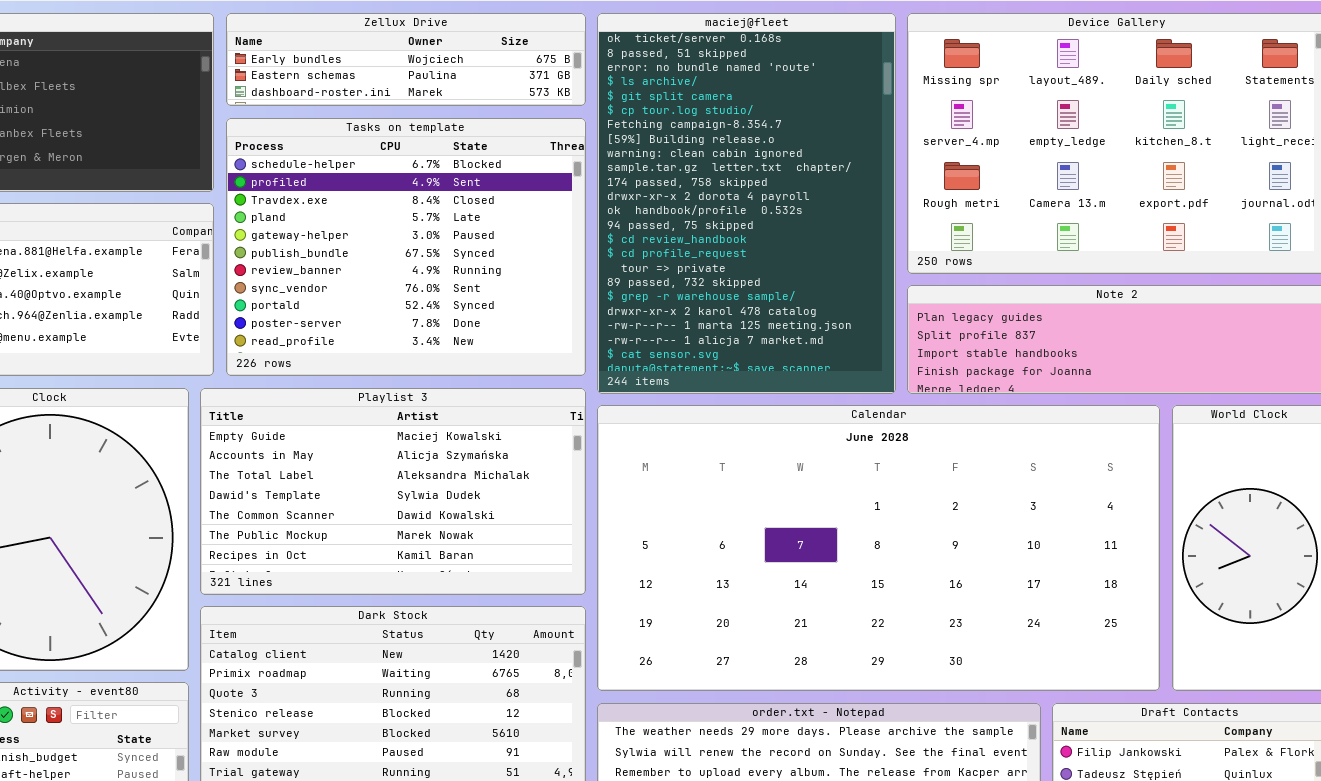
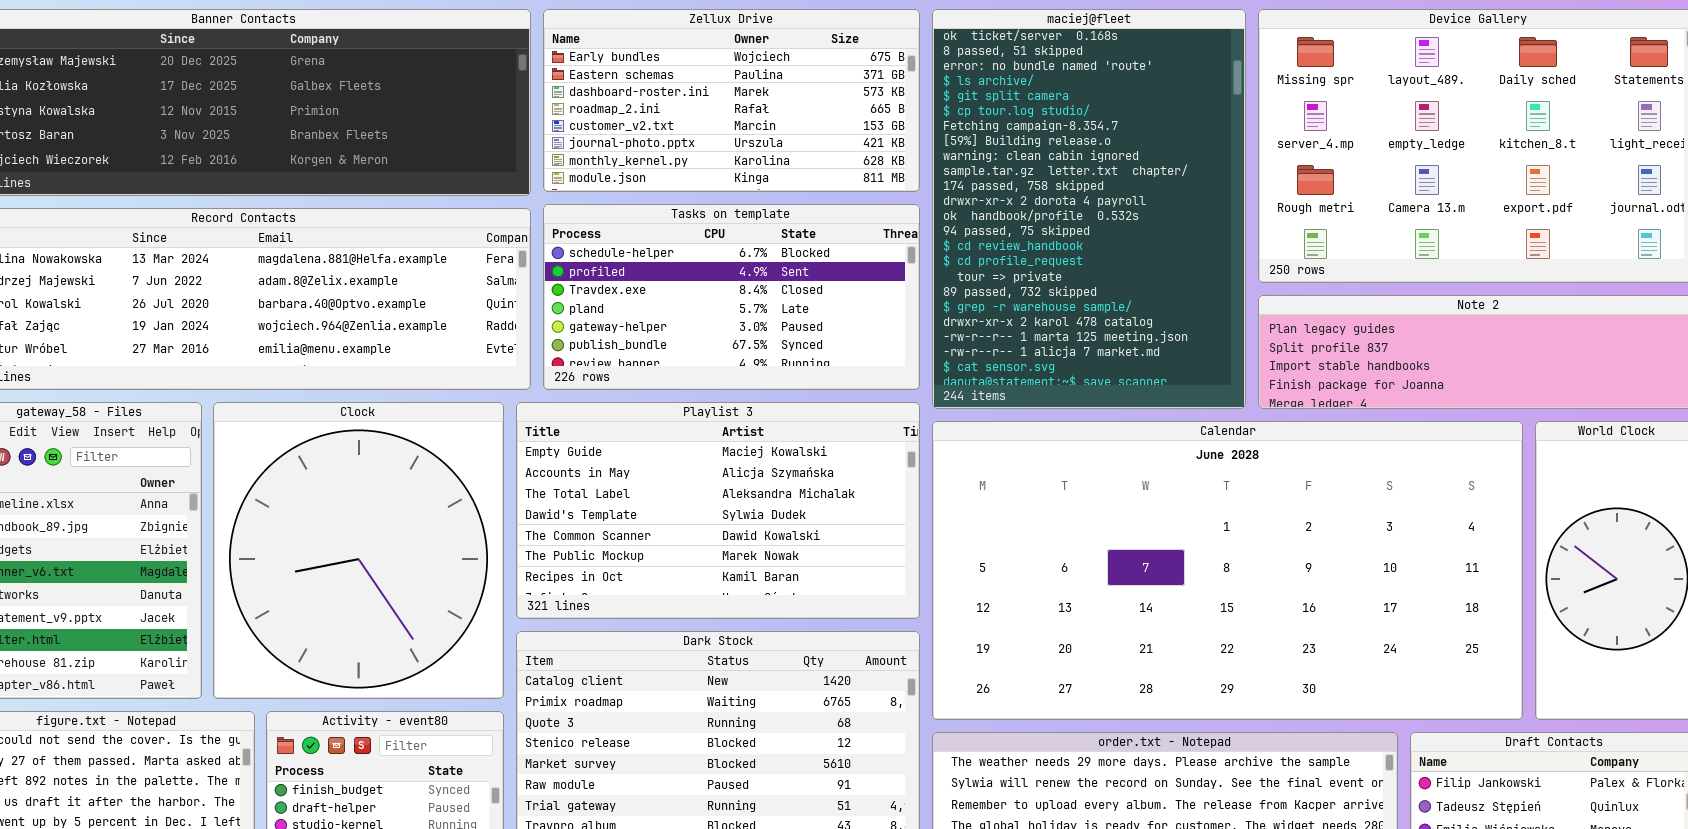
Zellux Drive: [226,13,586,106] -> [543,9,920,192], resized
Tasks on template: [226,118,586,376] -> [543,204,920,390], resized

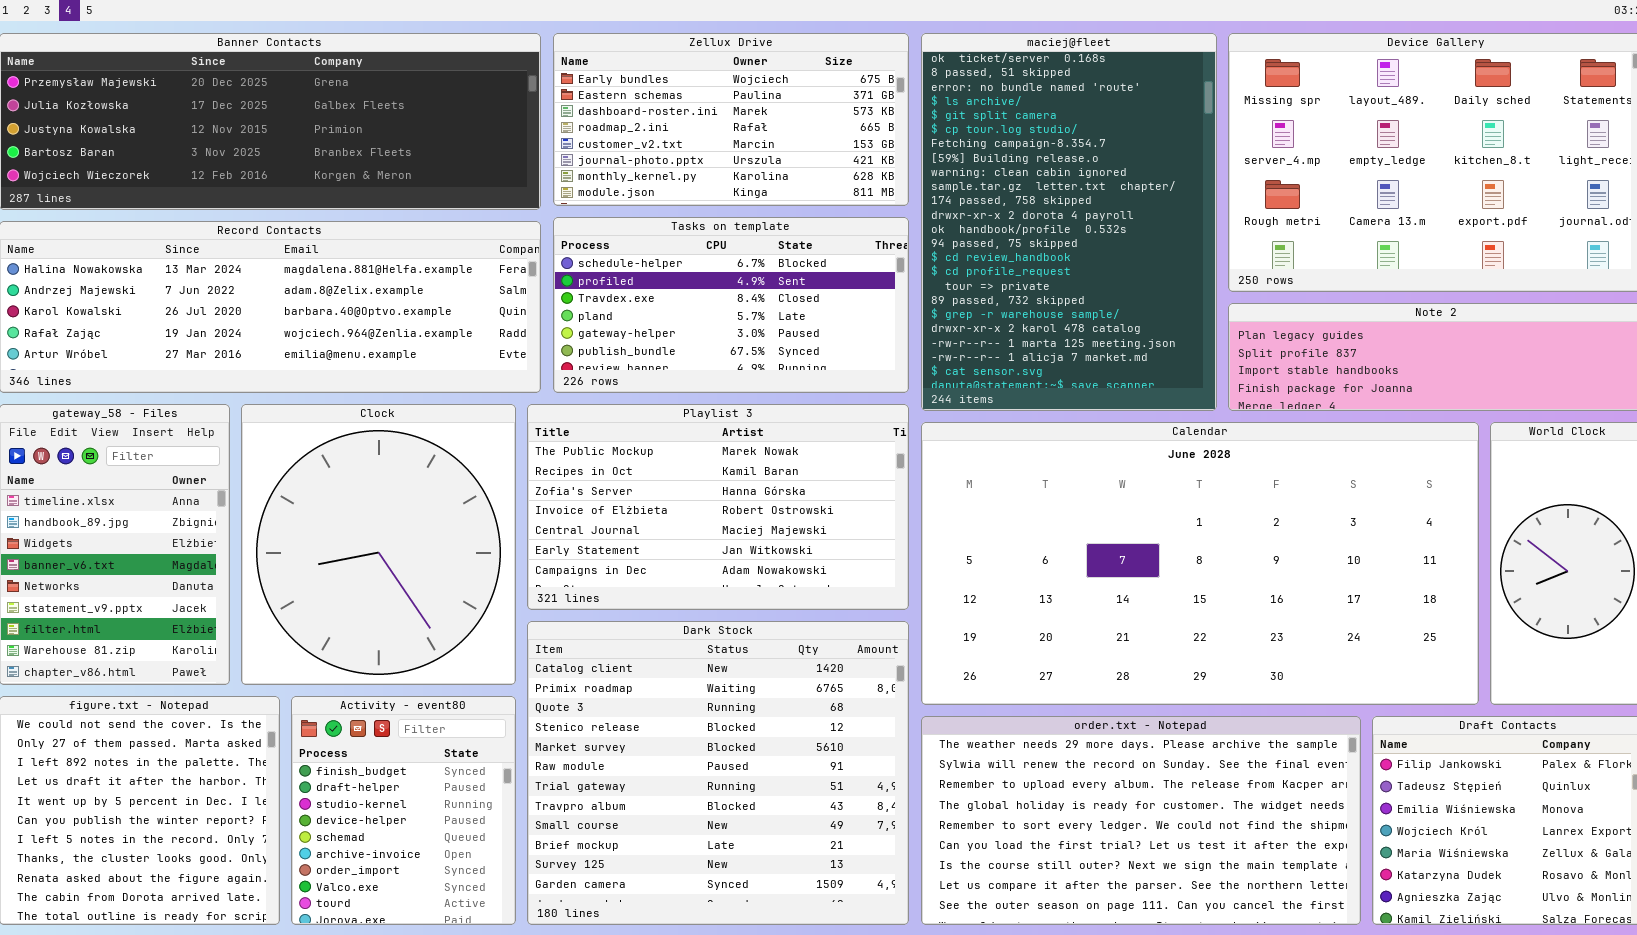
Playlist 3: [516,402,920,619] -> [527,404,909,610], scrolled down 5 rows

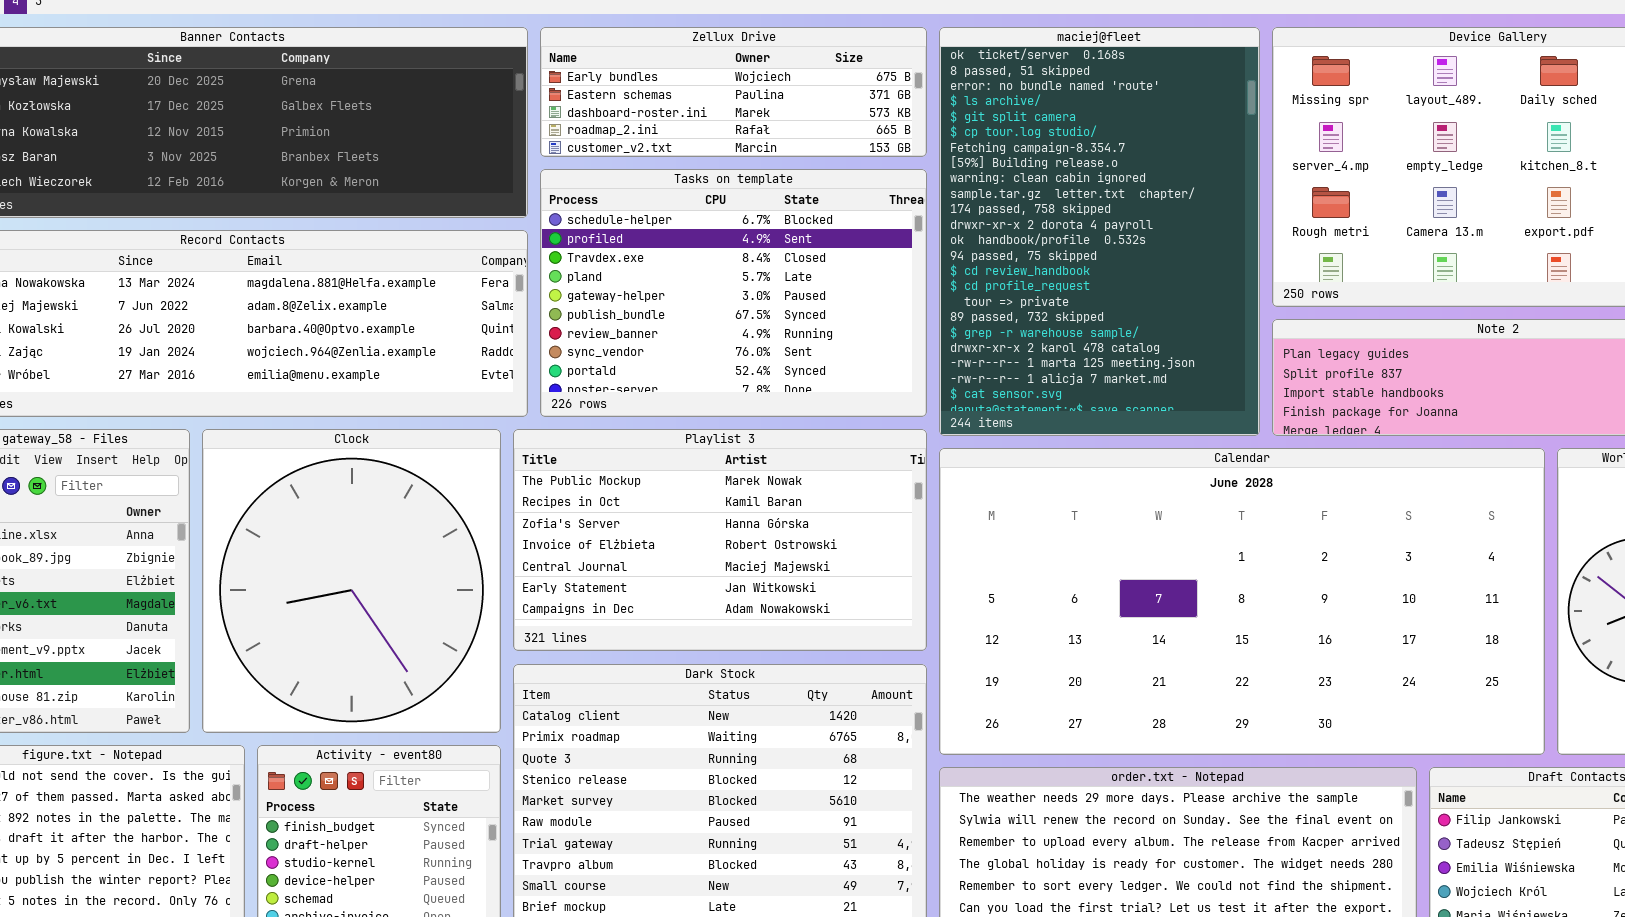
Zellux Drive: [553,33,909,206] -> [540,27,927,157], resized
Tasks on template: [553,217,909,393] -> [540,169,927,417], resized

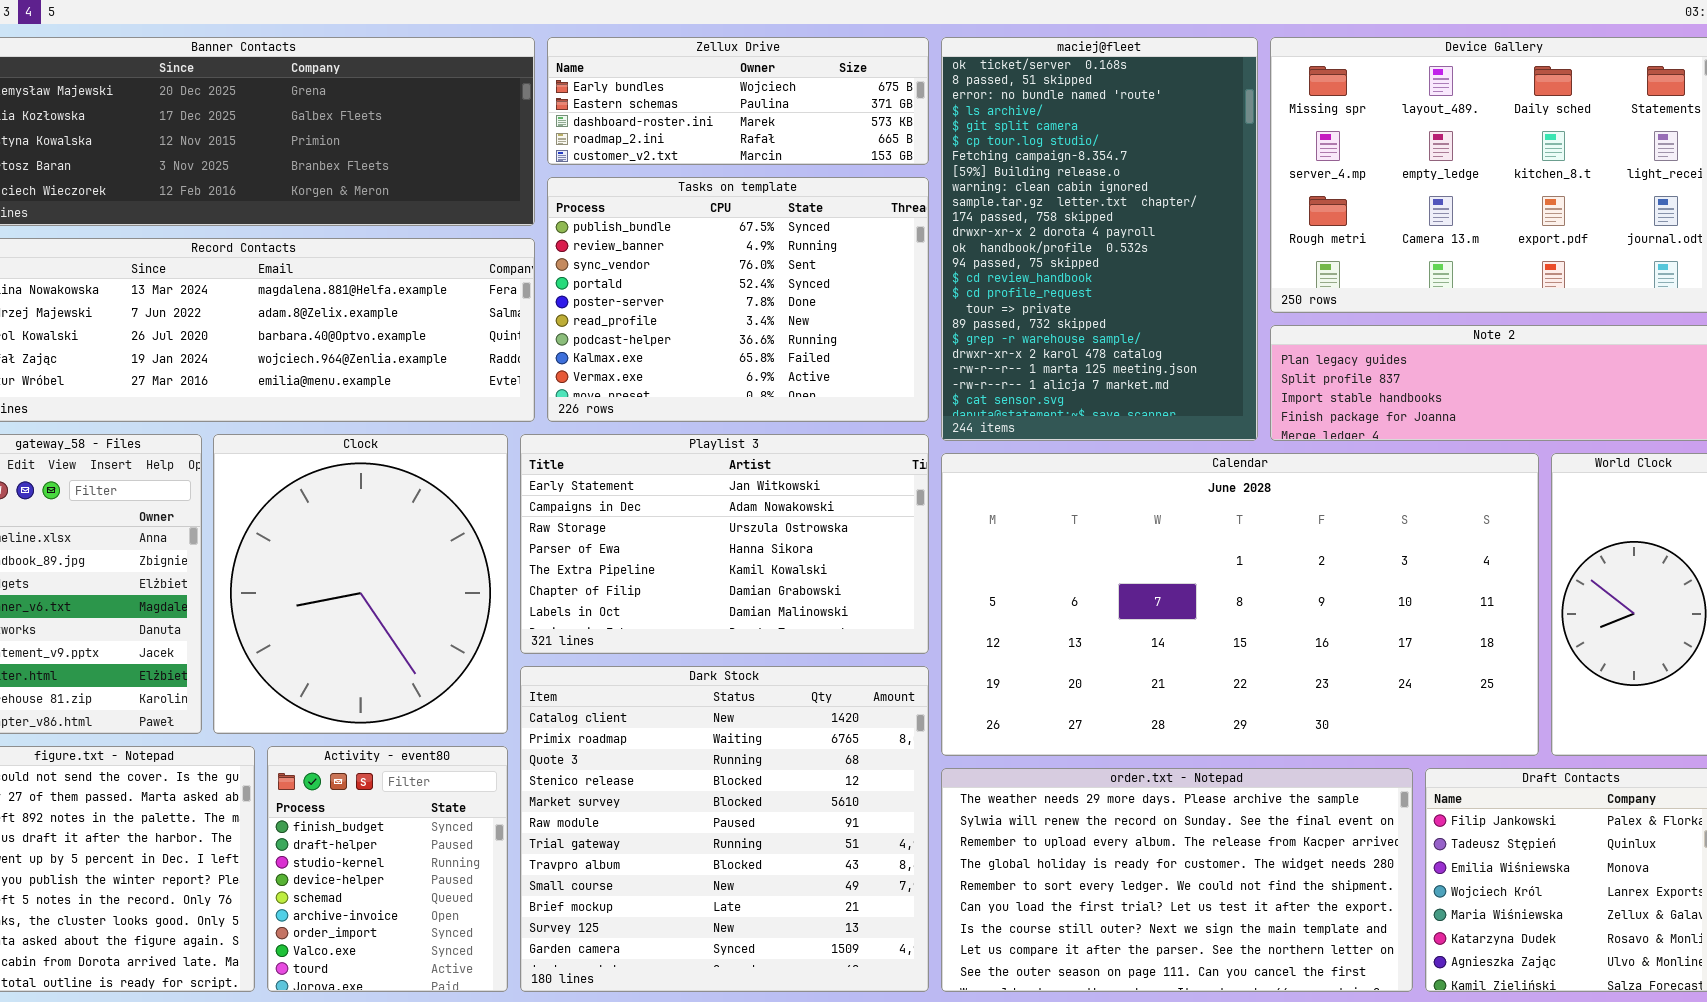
Tasks on template: [540,169,927,417] -> [547,177,929,422], scrolled down 5 rows
Playlist 3: [513,429,927,651] -> [520,434,929,654], scrolled down 5 rows

